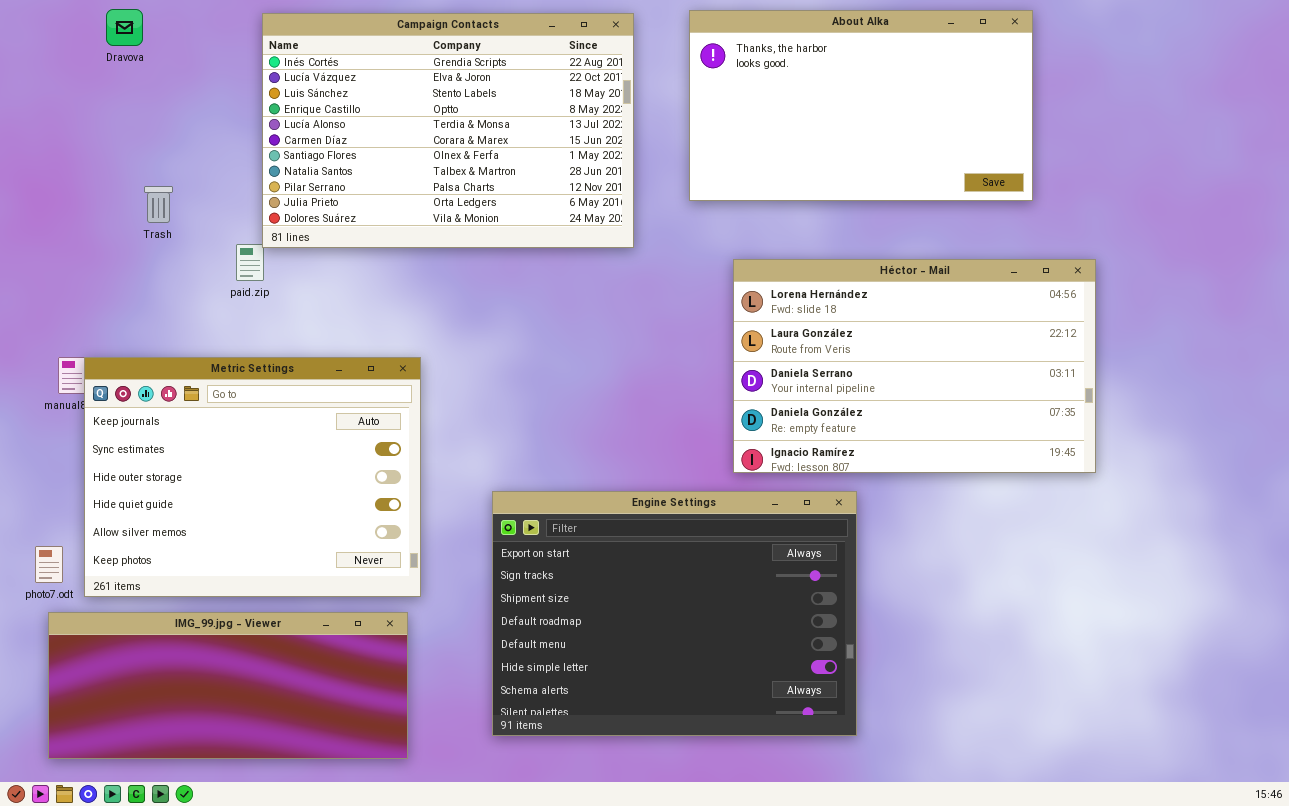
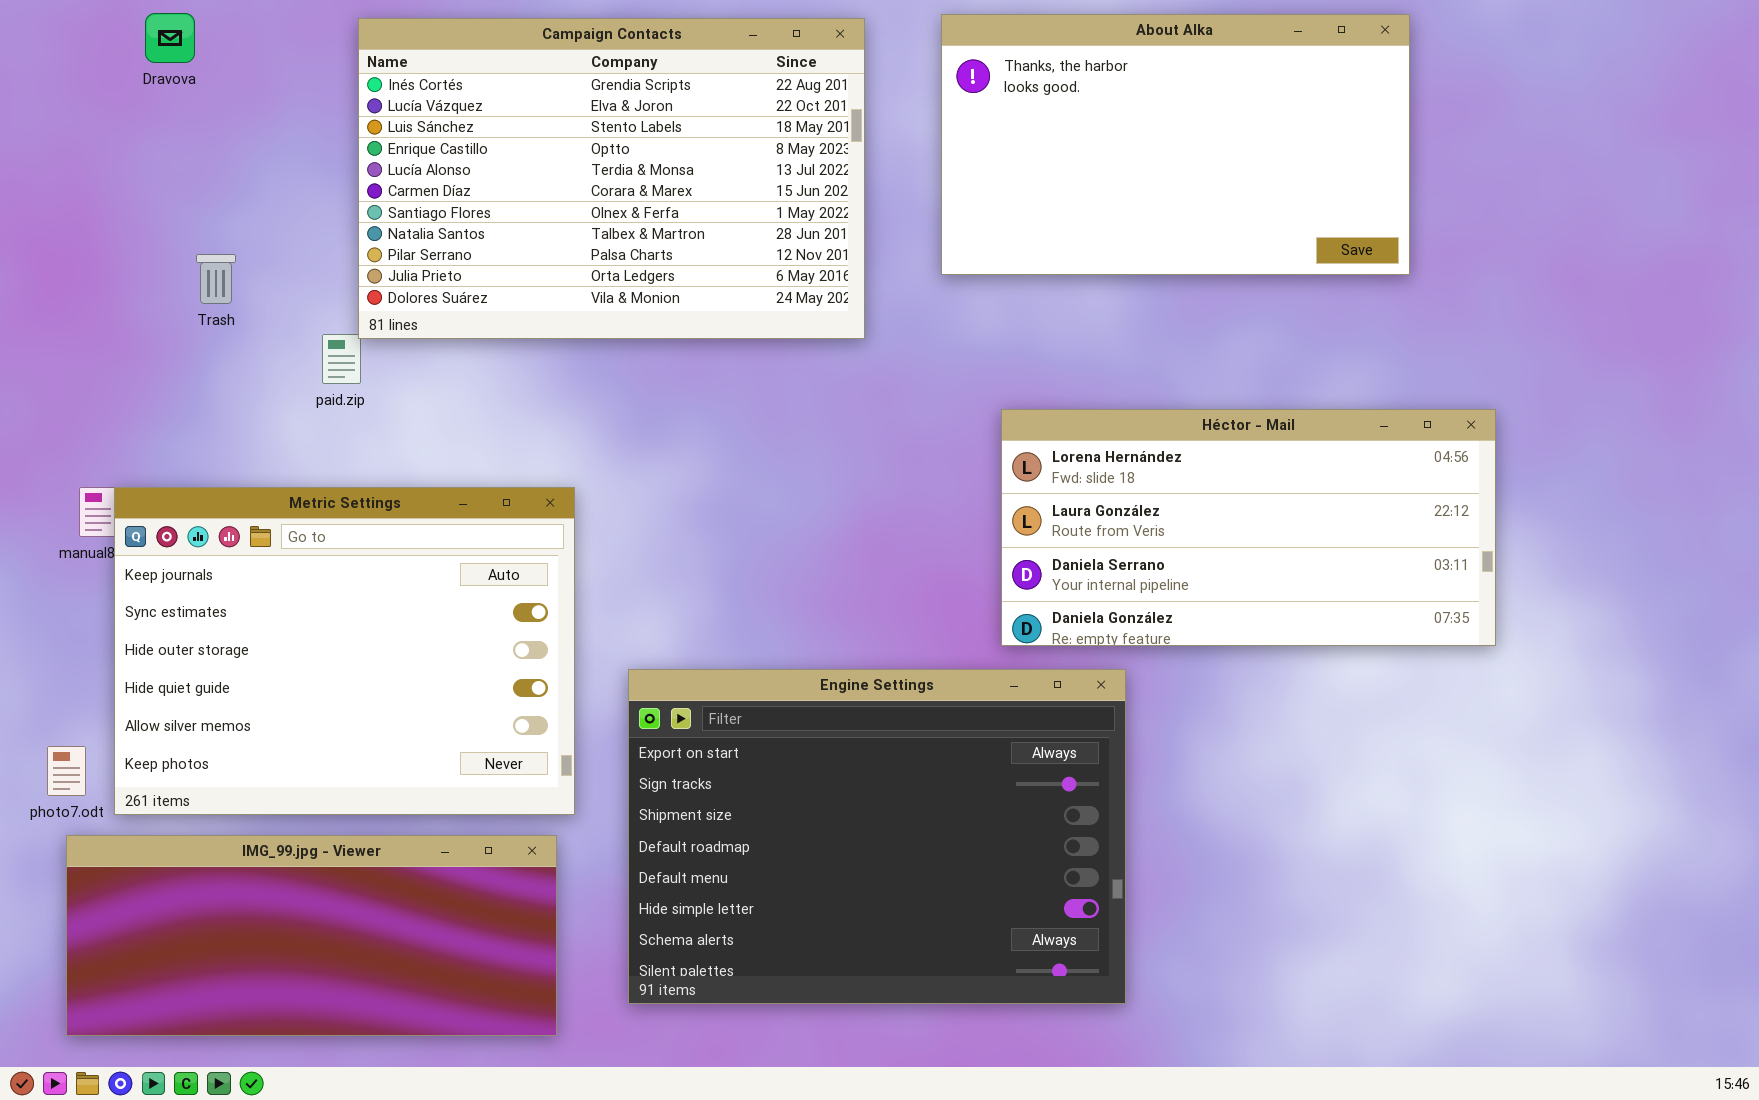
Héctor - Mail: [733,259,1096,473] -> [1001,409,1496,646], resized
Engine Settings: [492,491,857,736] -> [628,669,1126,1004], moved

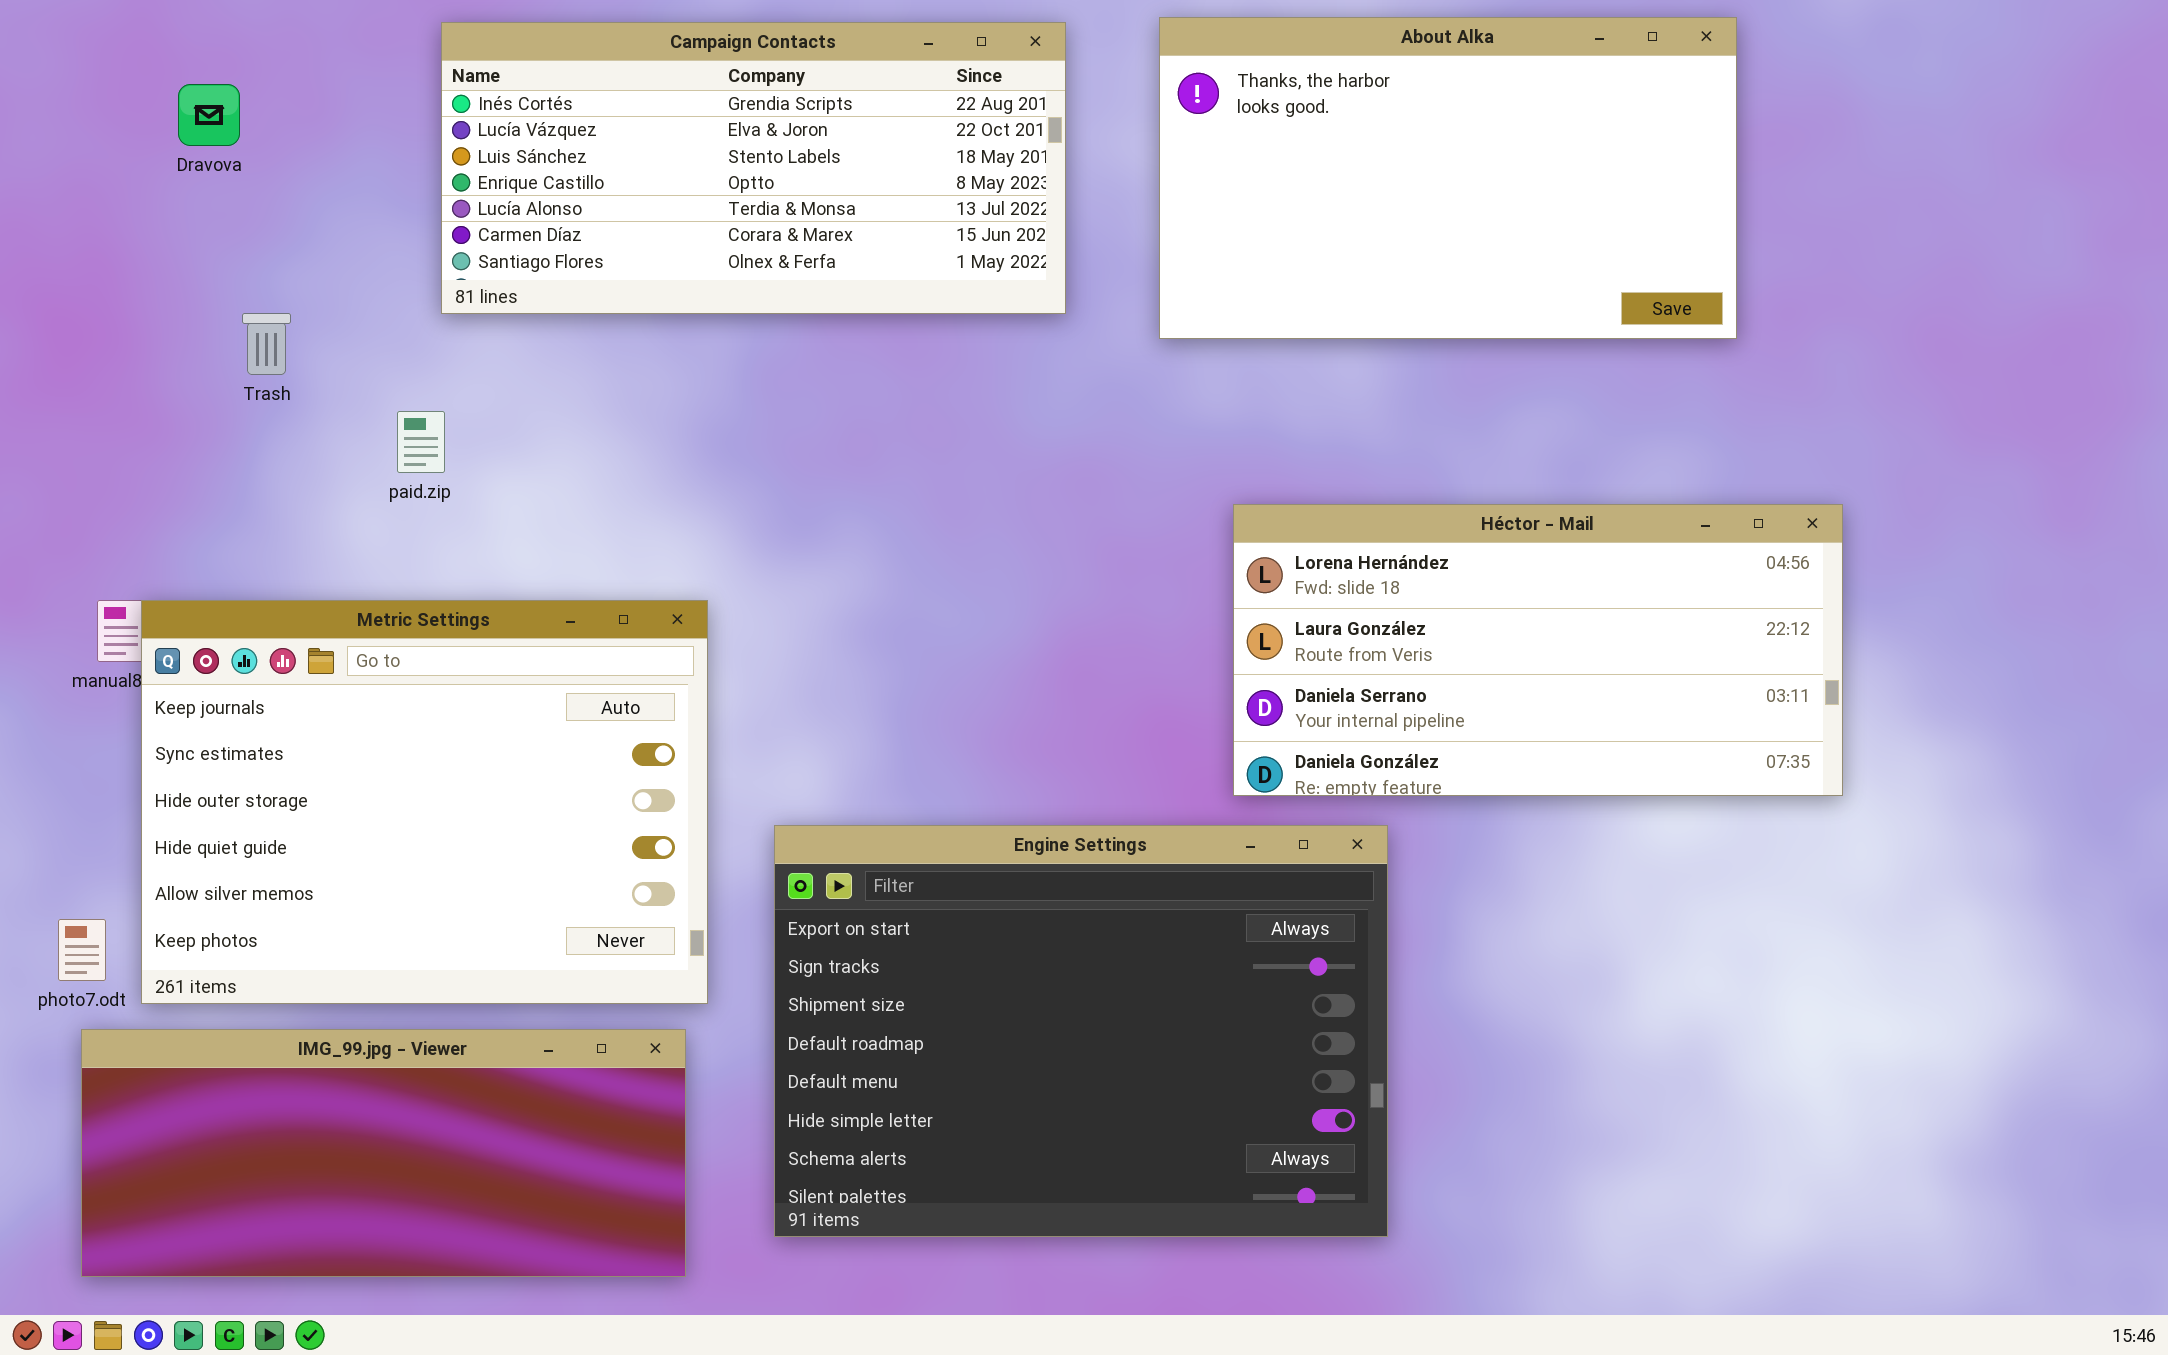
Dravova: [145,13,195,63] -> [178,84,240,146], moved
Campaign Contacts: [358,18,865,339] -> [441,22,1066,314], resized

